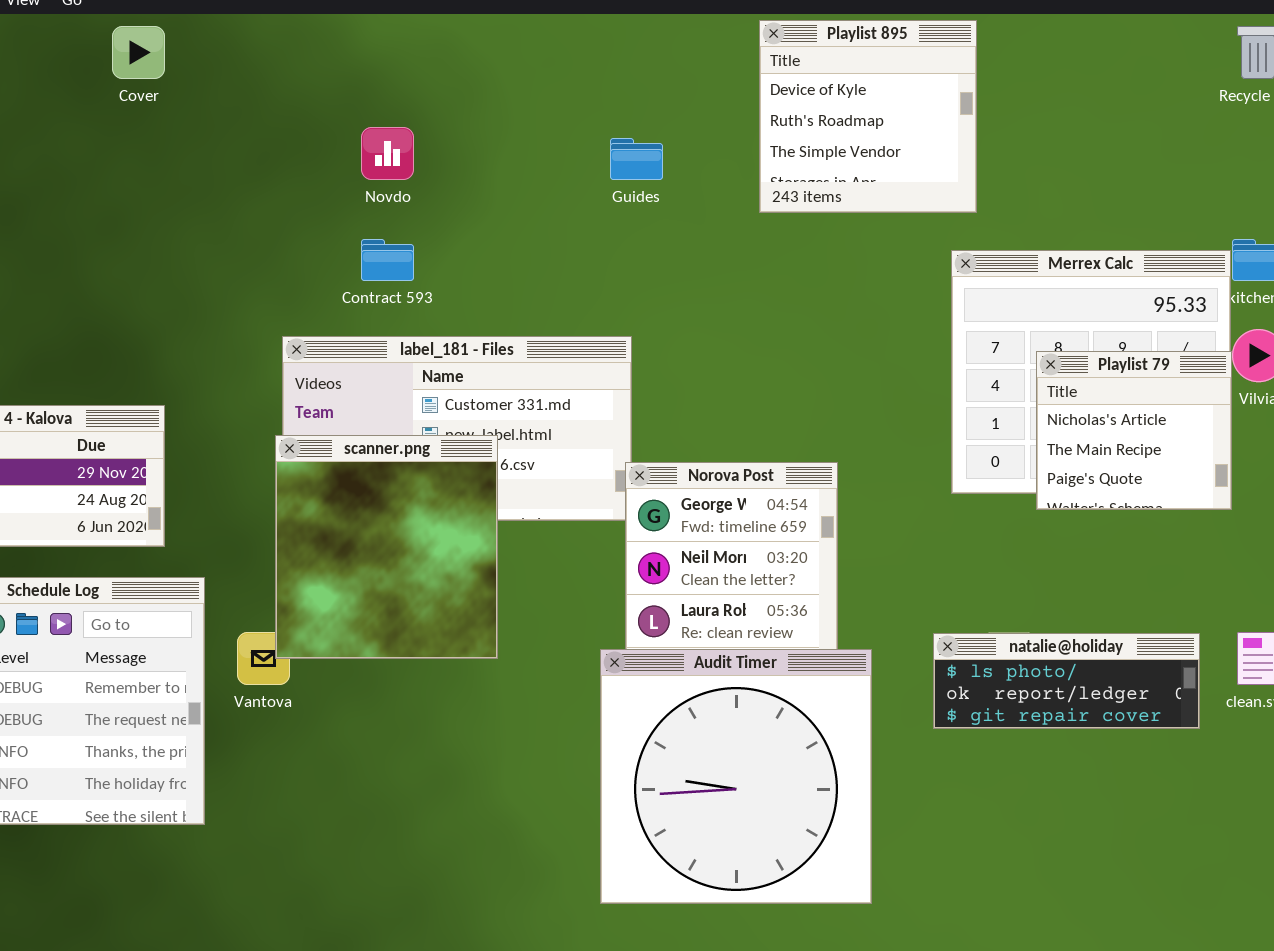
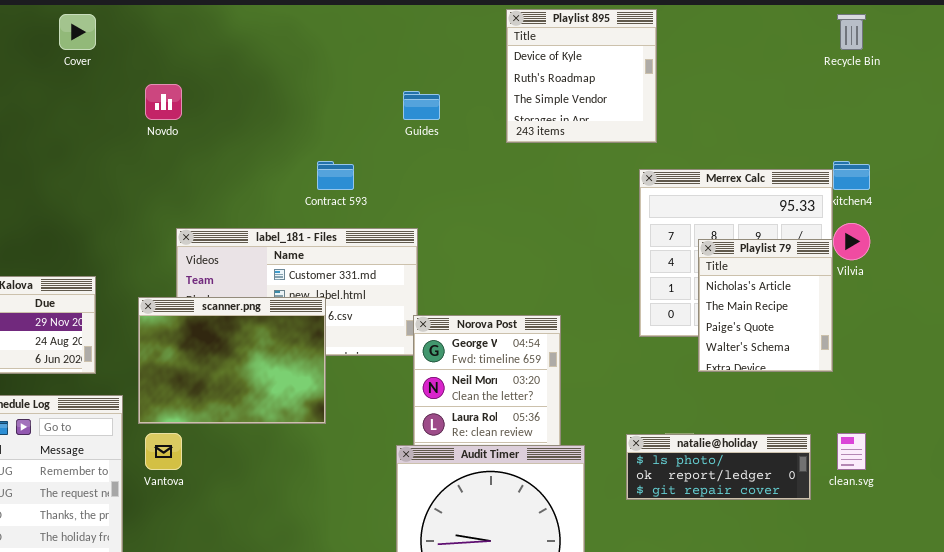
Novdo: [361,127,414,180] -> [145,84,182,120], moved
Contract 593: [361,239,414,281] -> [317,161,354,190], moved
Playlist 79: [1036,351,1232,510] -> [698,239,833,372], resized
scanner.png: [275,435,498,659] -> [138,297,326,424], resized

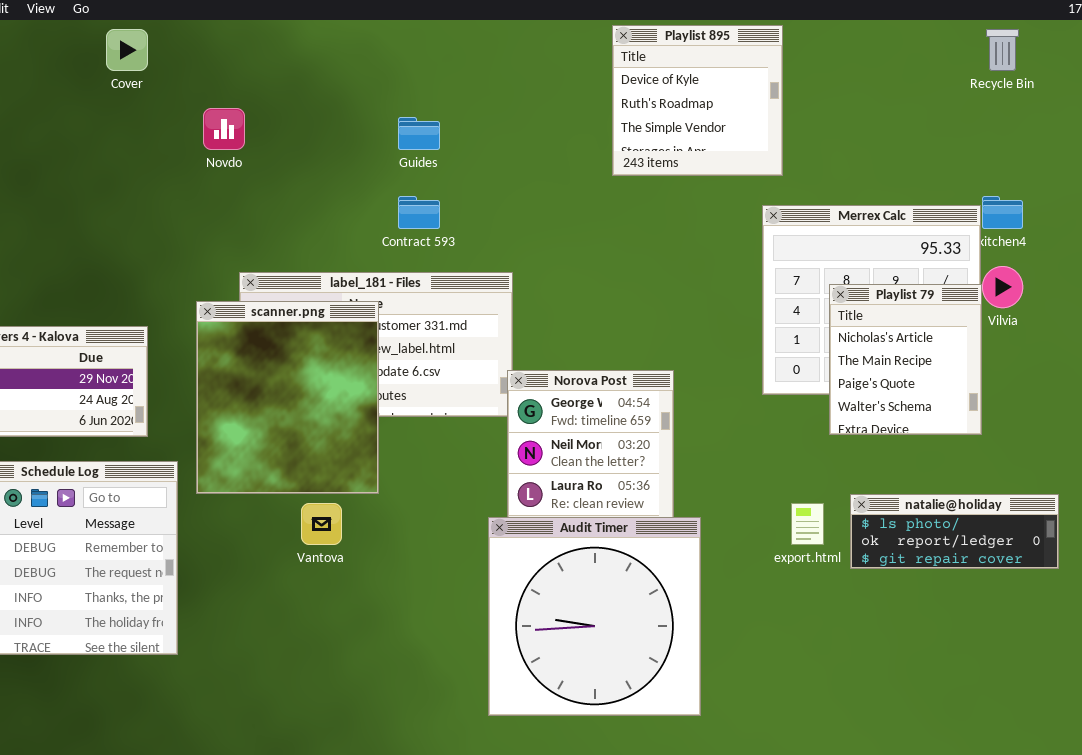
Guides: [403,91,440,120] -> [398,117,440,150], moved
scanner.png: [138,297,326,424] -> [196,301,379,494], resized
Vantova: [145,433,182,470] -> [301,503,342,545], moved
natalie@holiday: [626,434,811,500] -> [850,494,1059,569], moved

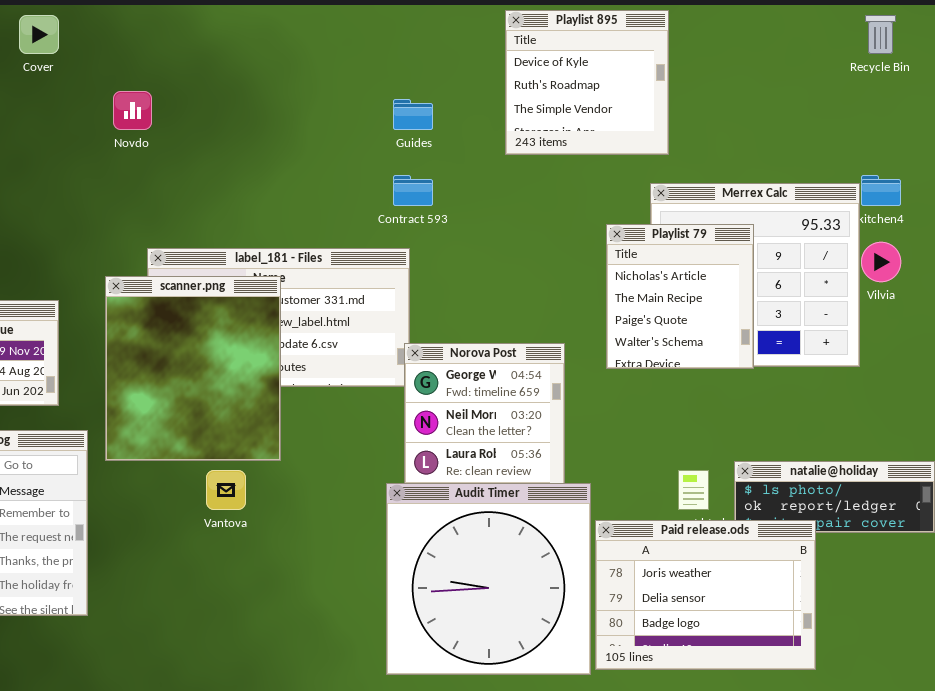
Guides: [398,117,440,150] -> [393,99,433,130], moved
Contract 593: [398,196,440,229] -> [393,175,433,206], moved
Playlist 79: [829,284,982,435] -> [606,224,754,369], moved
Paid release.ods: none -> [595,520,816,670], opened

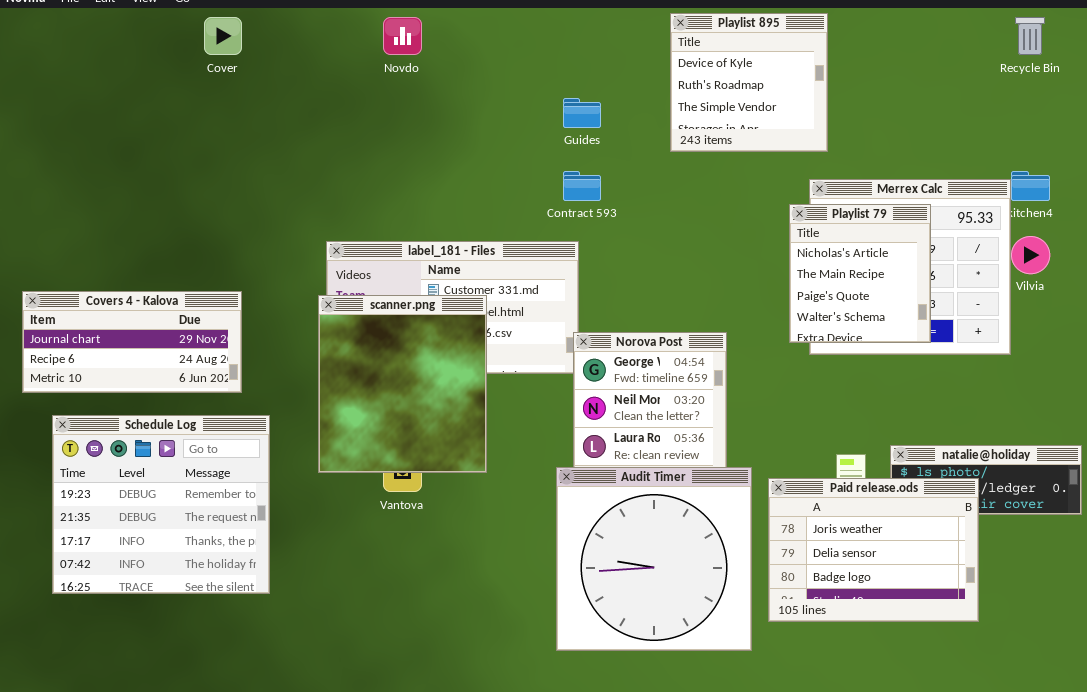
Novdo: [113,91,152,130] -> [383,17,422,55], moved
Playlist 79: [606,224,754,369] -> [789,204,931,343], moved
scanner.png: [105,276,281,461] -> [318,295,487,473], moved
Paid release.ods: [595,520,816,670] -> [768,478,979,622], moved

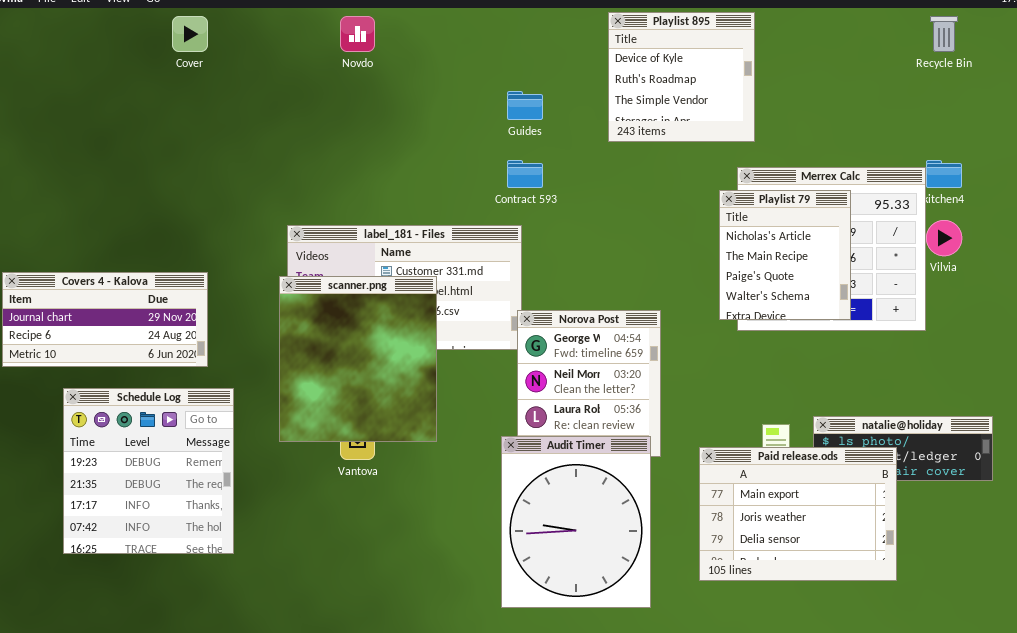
Schedule Log: [52,415,270,594] -> [63,388,234,554], resized
Audit Timer: [556,467,752,651] -> [501,436,651,608], resized
Paid release.ods: [768,478,979,622] -> [699,447,897,581], scrolled up 1 row

